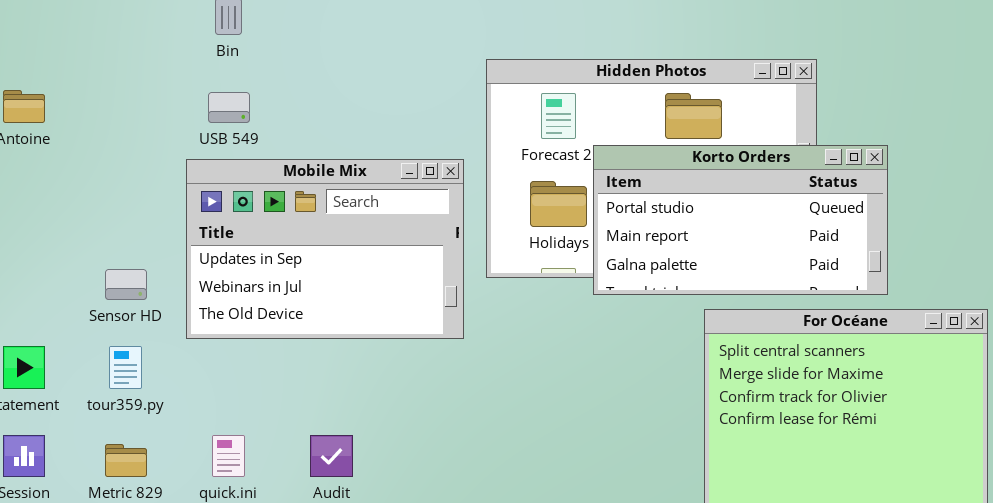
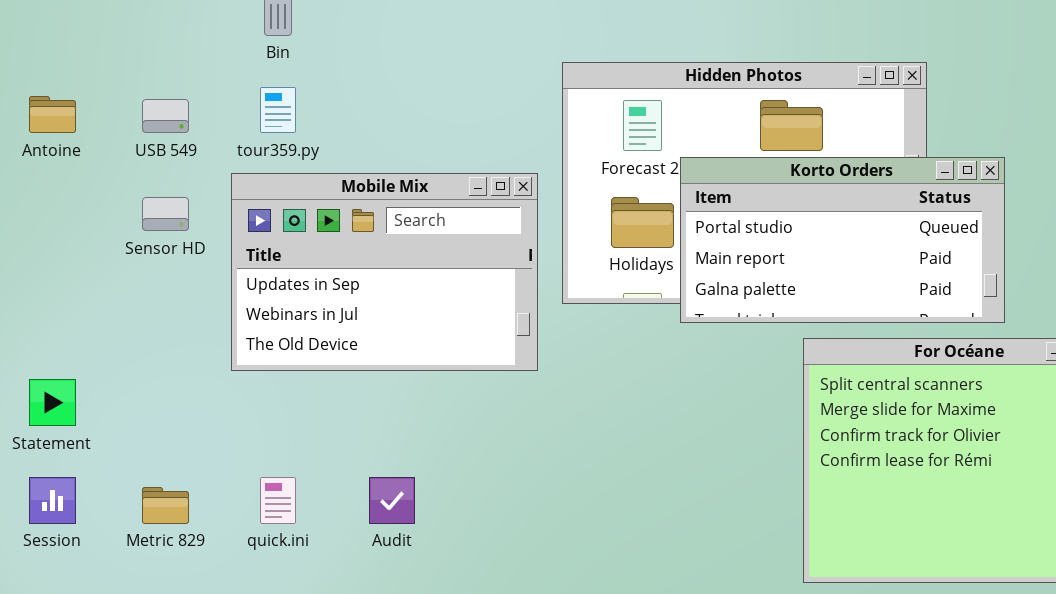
USB 549: [208,92,250,123] -> [142,99,189,133], moved
Sensor HD: [105,269,147,300] -> [142,197,189,231], moved
tour359.py: [109,346,142,389] -> [260,87,296,133], moved

